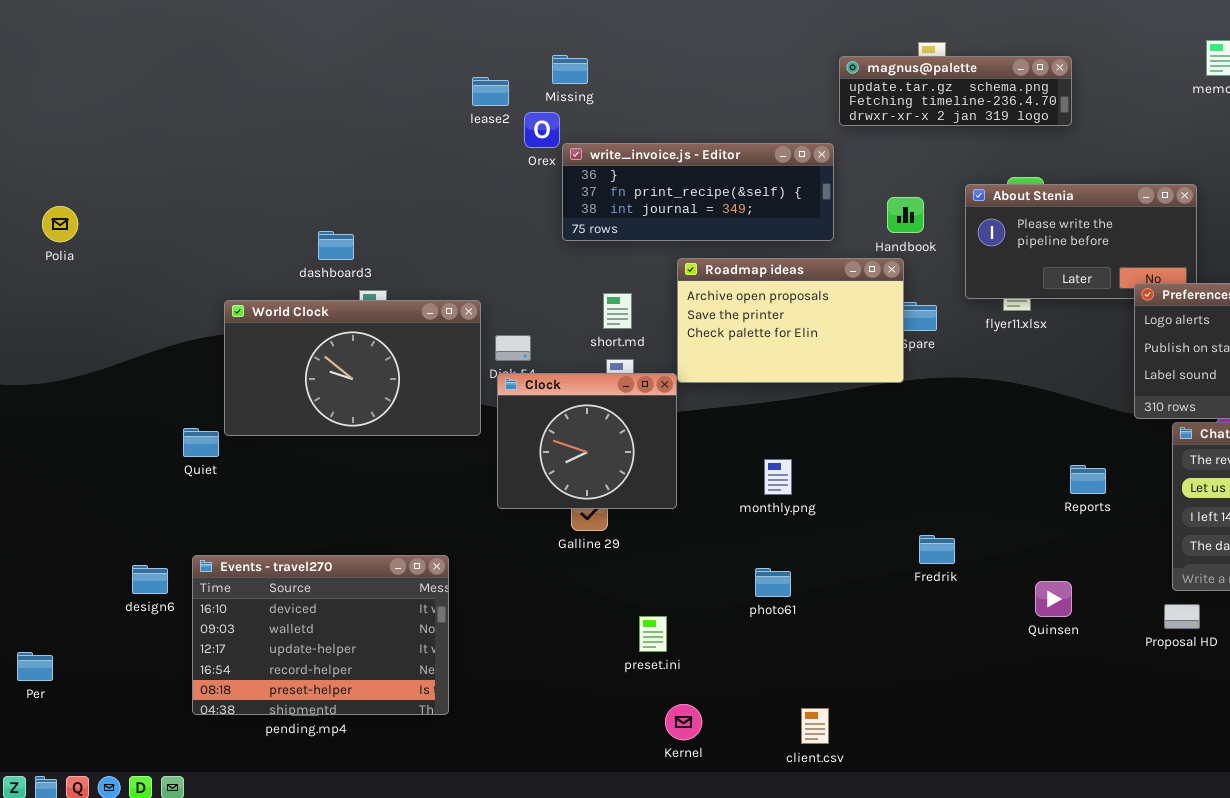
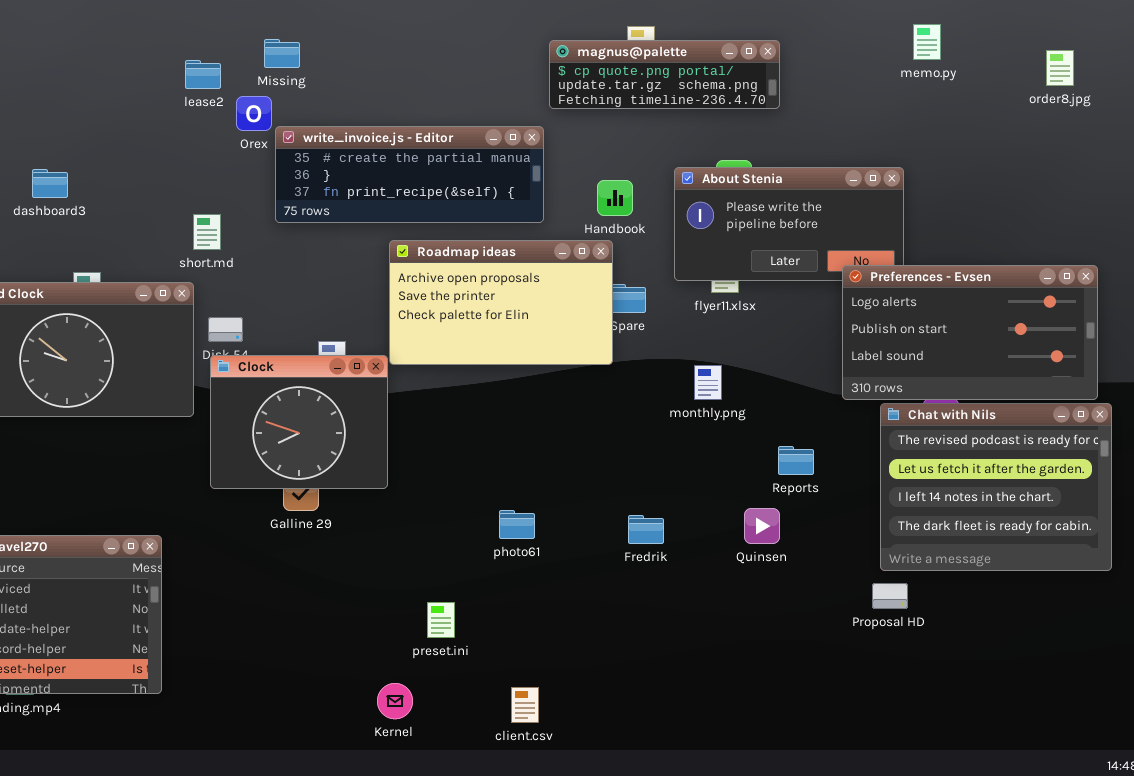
magnus@palette: [839,56,1072,126] -> [549,40,780,109], scrolled up 1 row
write_invoice.js - Editor: [562,143,834,241] -> [275,126,544,223], scrolled up 1 row
dashboard3: [318,231,354,260] -> [32,169,68,198], moved
short.md: [603,293,632,329] -> [193,214,221,250], moved
monthly.png: [764,459,792,495] -> [694,365,722,400], moved
photo61: [755,568,791,597] -> [499,510,535,539], moved
Quinsen: [1035,581,1072,617] -> [744,508,780,544], moved
preset.ini: [639,616,667,652] -> [427,602,455,638], moved

